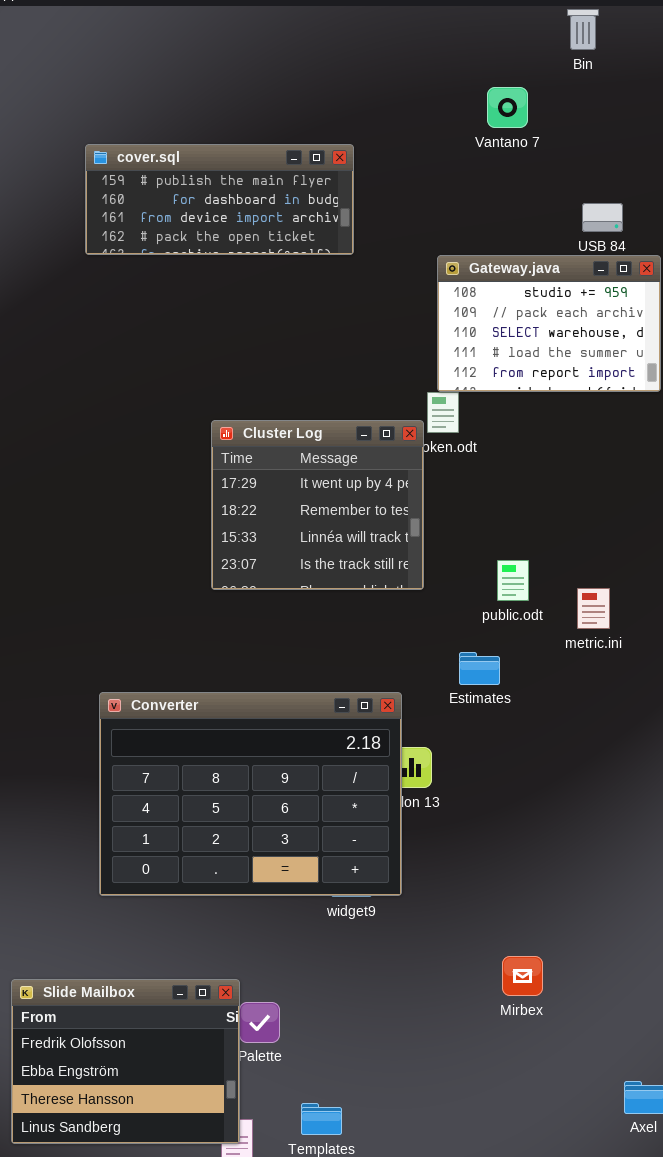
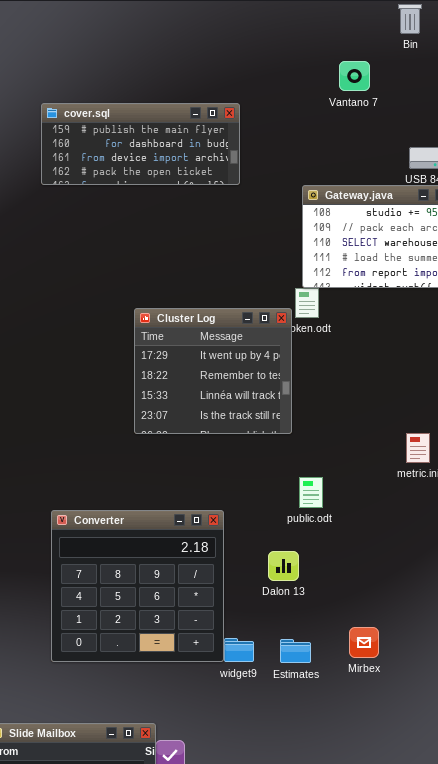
public.odt: [497,560,529,601] -> [299,477,323,508], moved
Estimates: [459,652,500,685] -> [280,639,311,663], moved
Converter: [99,692,402,896] -> [51,510,224,662], resized
Mirbex: [502,956,543,996] -> [349,627,379,658], moved

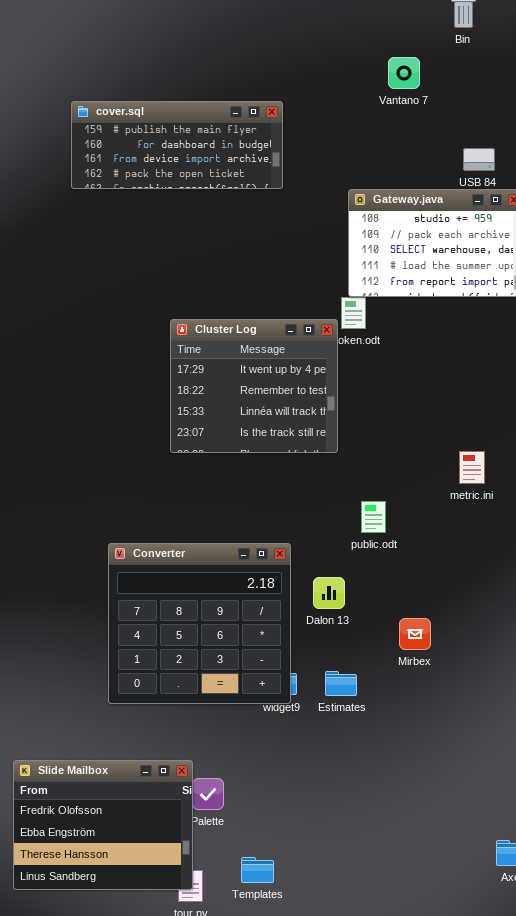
public.odt: [299,477,323,508] -> [361,501,386,533], moved
Converter: [51,510,224,662] -> [108,543,291,704], moved
Mirbex: [349,627,379,658] -> [399,618,431,650], moved

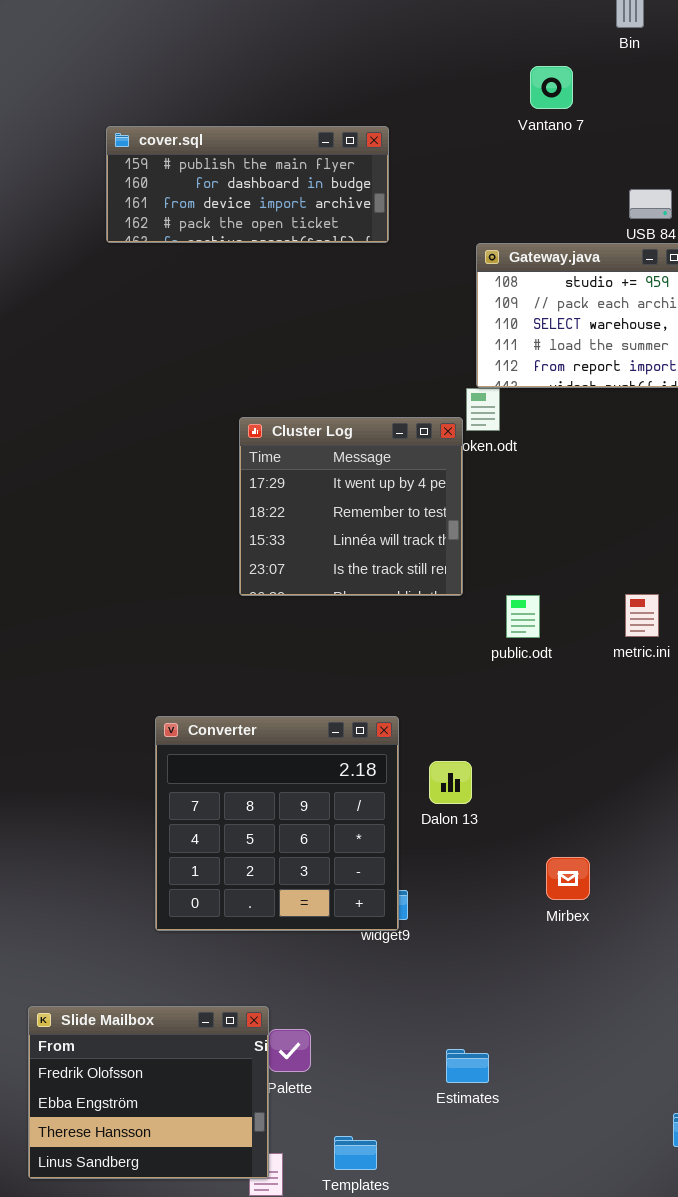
public.odt: [361,501,386,533] -> [506,595,540,638], moved
Mirbex: [399,618,431,650] -> [546,857,590,900], moved
Estimates: [325,671,357,696] -> [446,1049,489,1083], moved

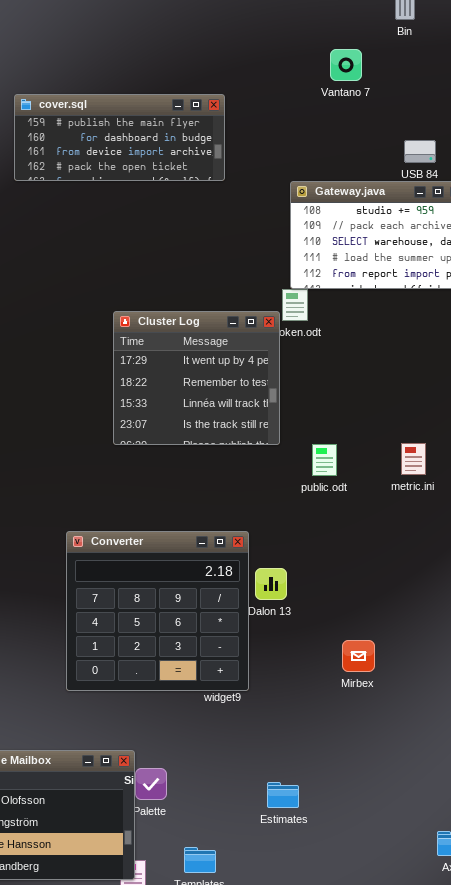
Converter: [155,716,399,931] -> [66,531,249,691], moved

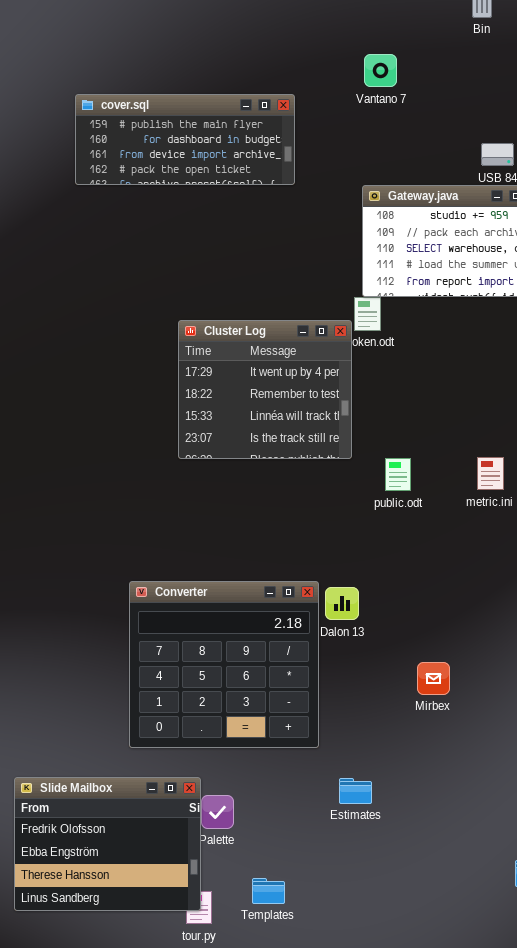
Vantano 7: [330,49,362,81] -> [364,54,397,87], moved
Converter: [66,531,249,691] -> [129,581,319,748], moved
Estimates: [267,782,299,808] -> [339,778,372,804], moved

